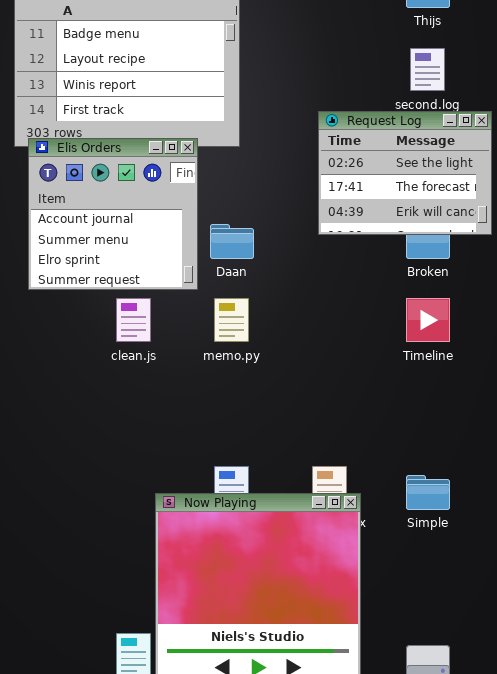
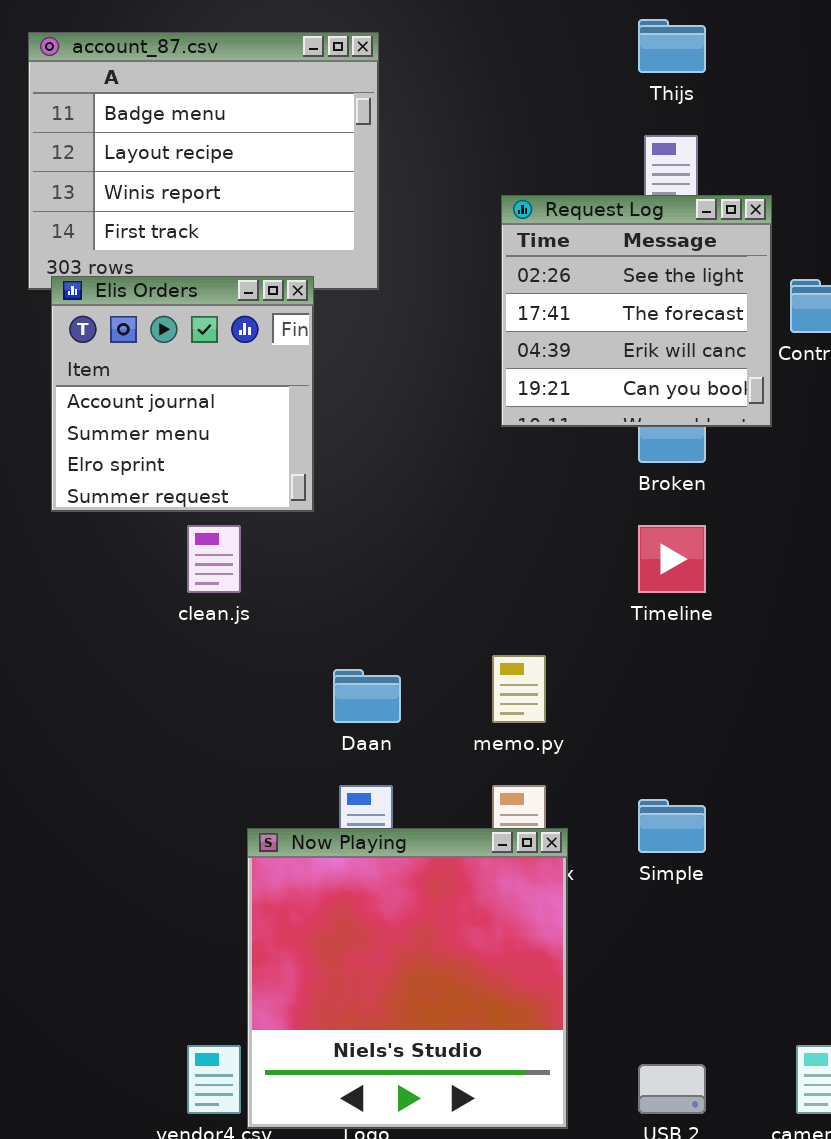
Request Log: [318,111,492,235] -> [501,195,772,427], resized
Daan: [210,224,254,259] -> [333,669,401,723], moved
memo.py: [214,298,249,342] -> [492,655,546,723], moved

